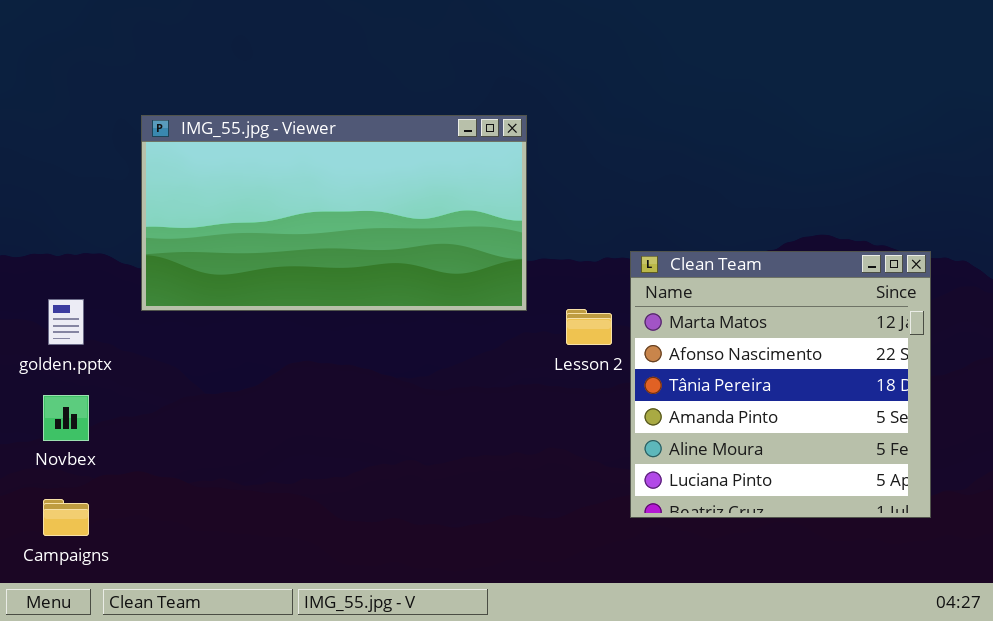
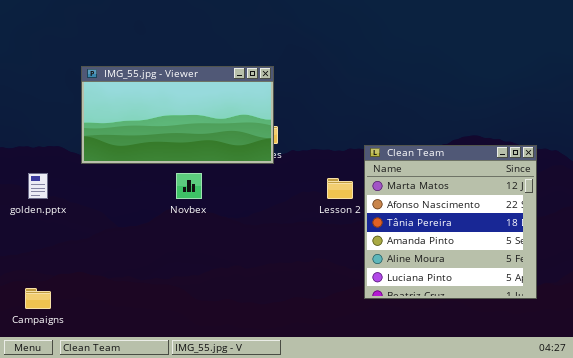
IMG_55.jpg - Viewer: [141,115,527,311] -> [81,66,274,164], resized
Novbex: [43,395,89,441] -> [176,173,202,199], moved

